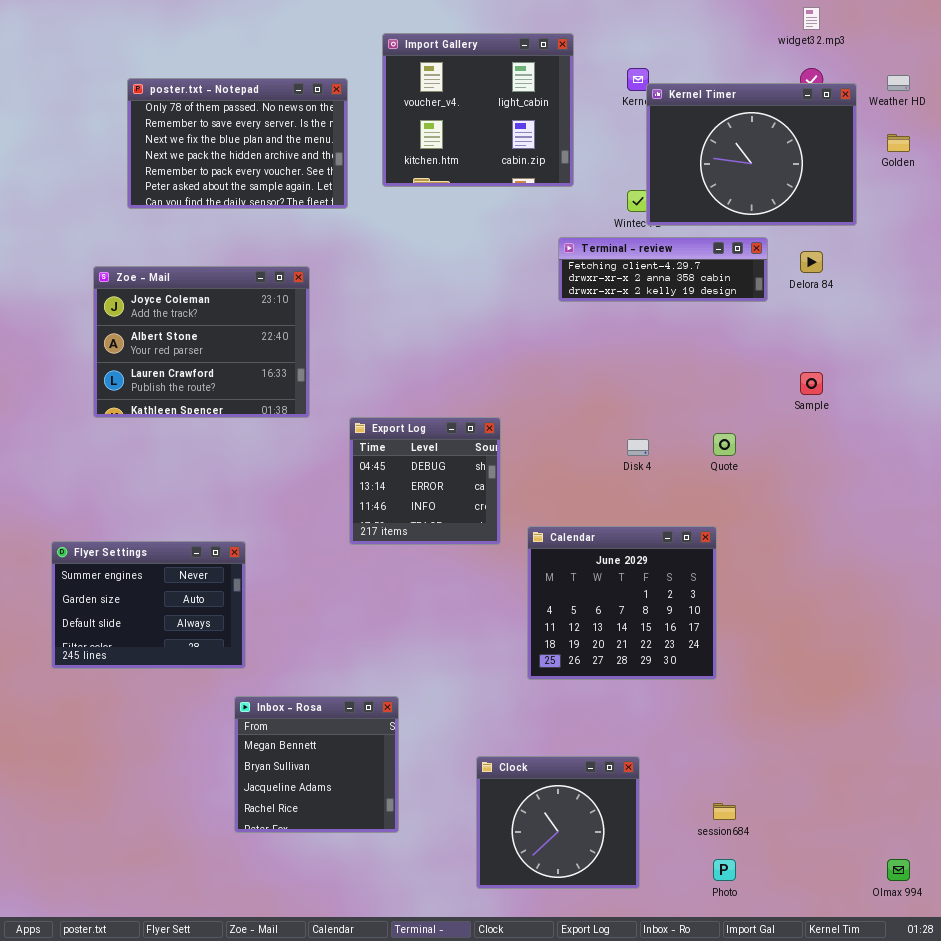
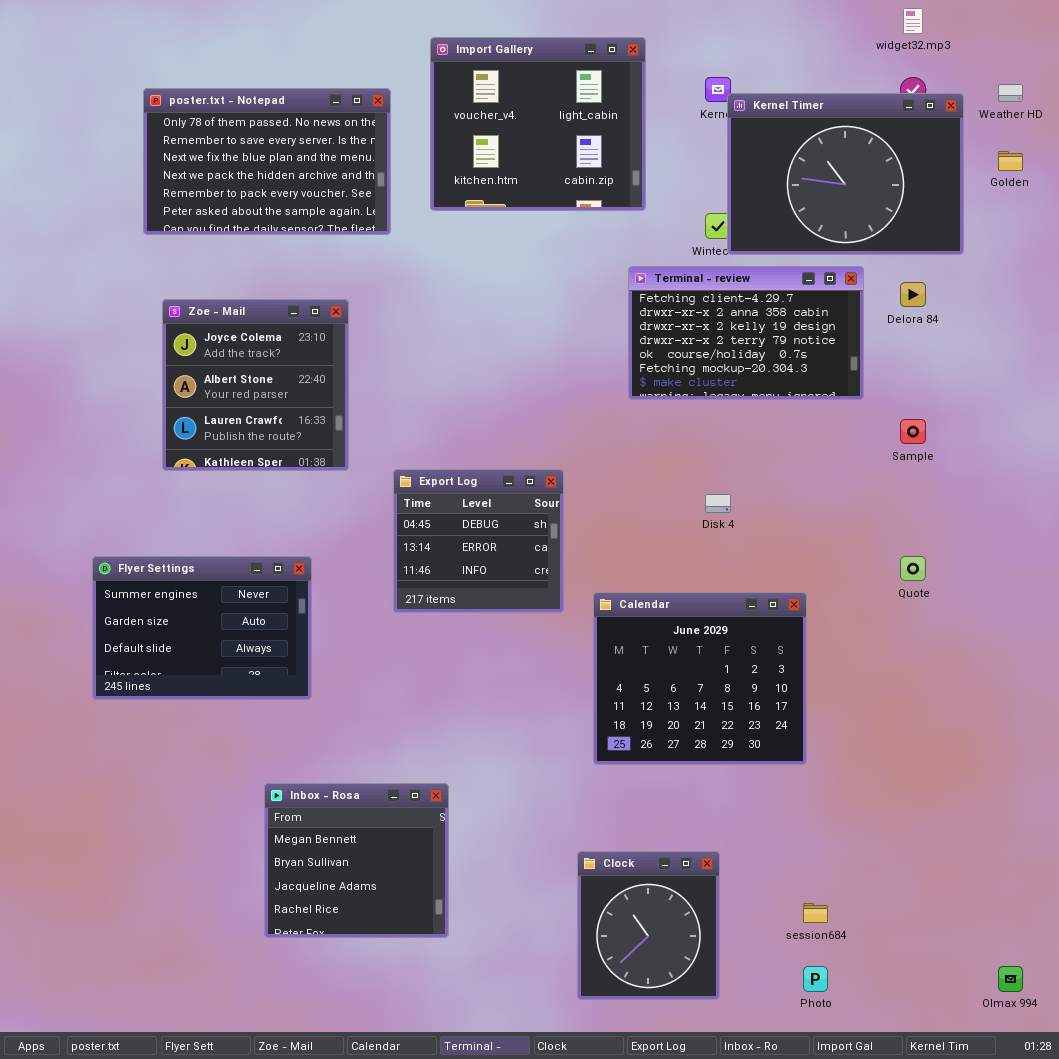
Terminal - review: [558,237,768,302] -> [628,266,864,400], resized
Zoe - Mail: [93,266,310,418] -> [162,299,349,471], resized
Quote: [713,433,736,456] -> [900,556,926,581], moved
Flyer Settings: [51,541,246,669] -> [92,556,312,700], moved
Clock: [476,756,640,889] -> [577,851,720,1000], resized

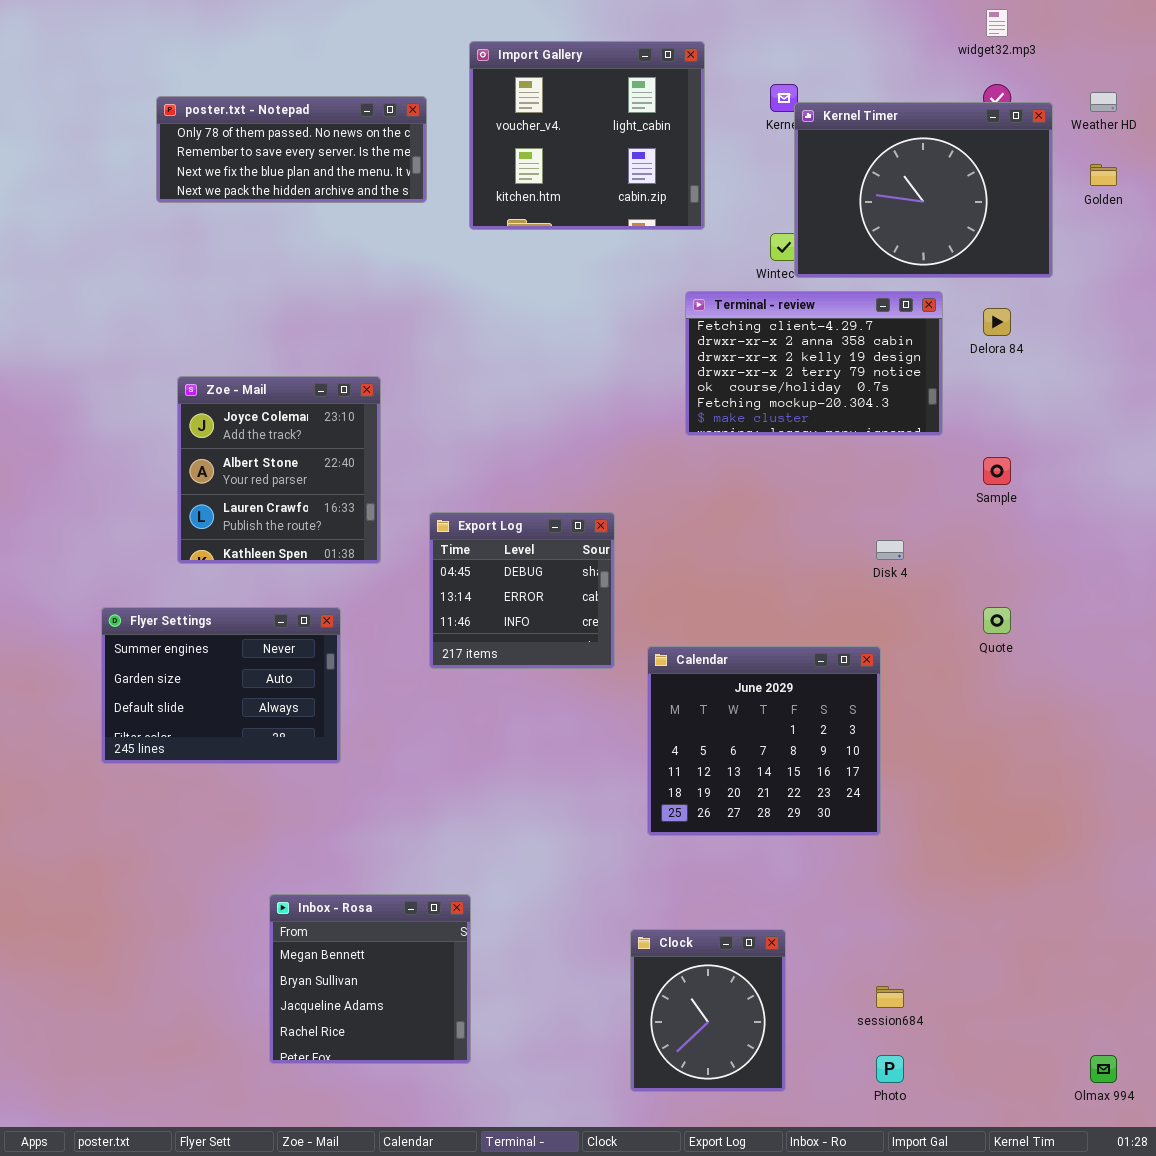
poster.txt - Notepad: [143,88,391,235] -> [156,96,427,203], resized
Zoe - Mail: [162,299,349,471] -> [177,376,381,564], moved
Disk 4: [705,494,731,513] -> [876,540,904,560], moved
Inbox - Rosa: [264,783,449,938] -> [269,894,471,1064], moved

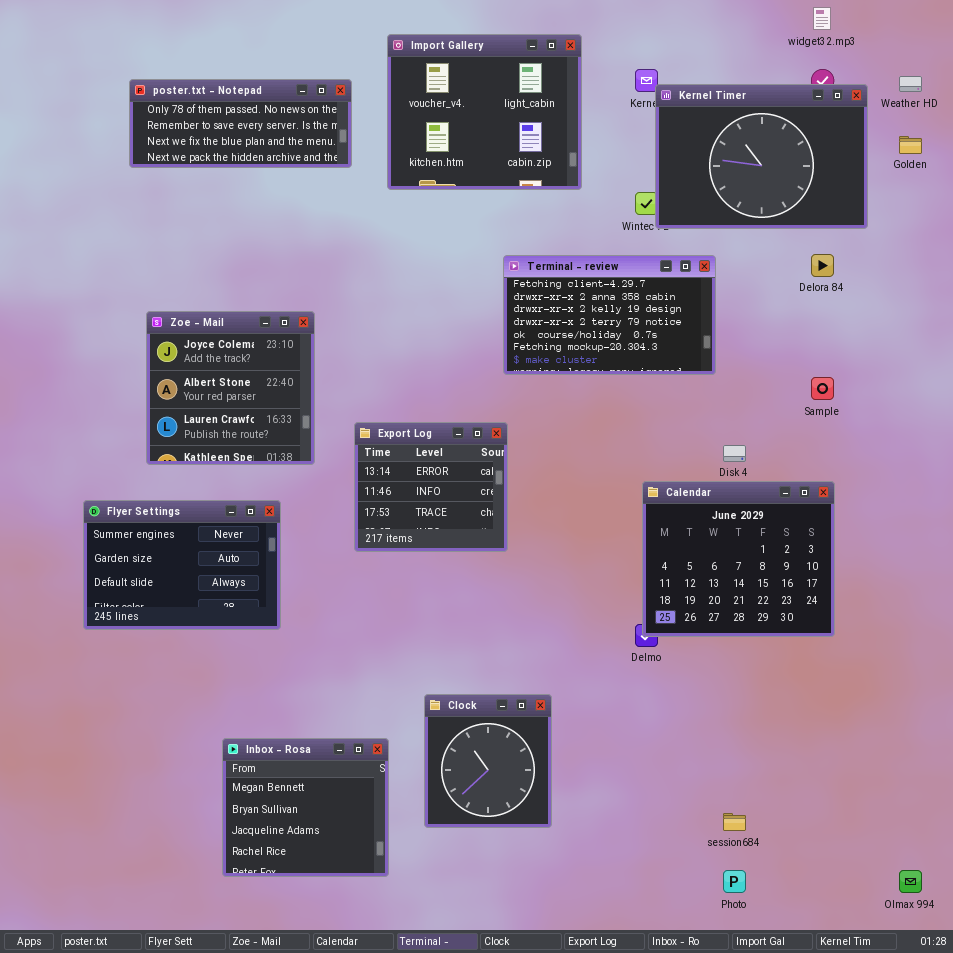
Terminal - review: [685,291,943,436] -> [503,255,716,375], moved
Export Log: [429,512,615,669] -> [354,422,508,552], scrolled down 1 row
Calendar: [647,646,881,836] -> [642,481,835,637], moved
Clock: [630,929,786,1092] -> [424,694,552,828], moved

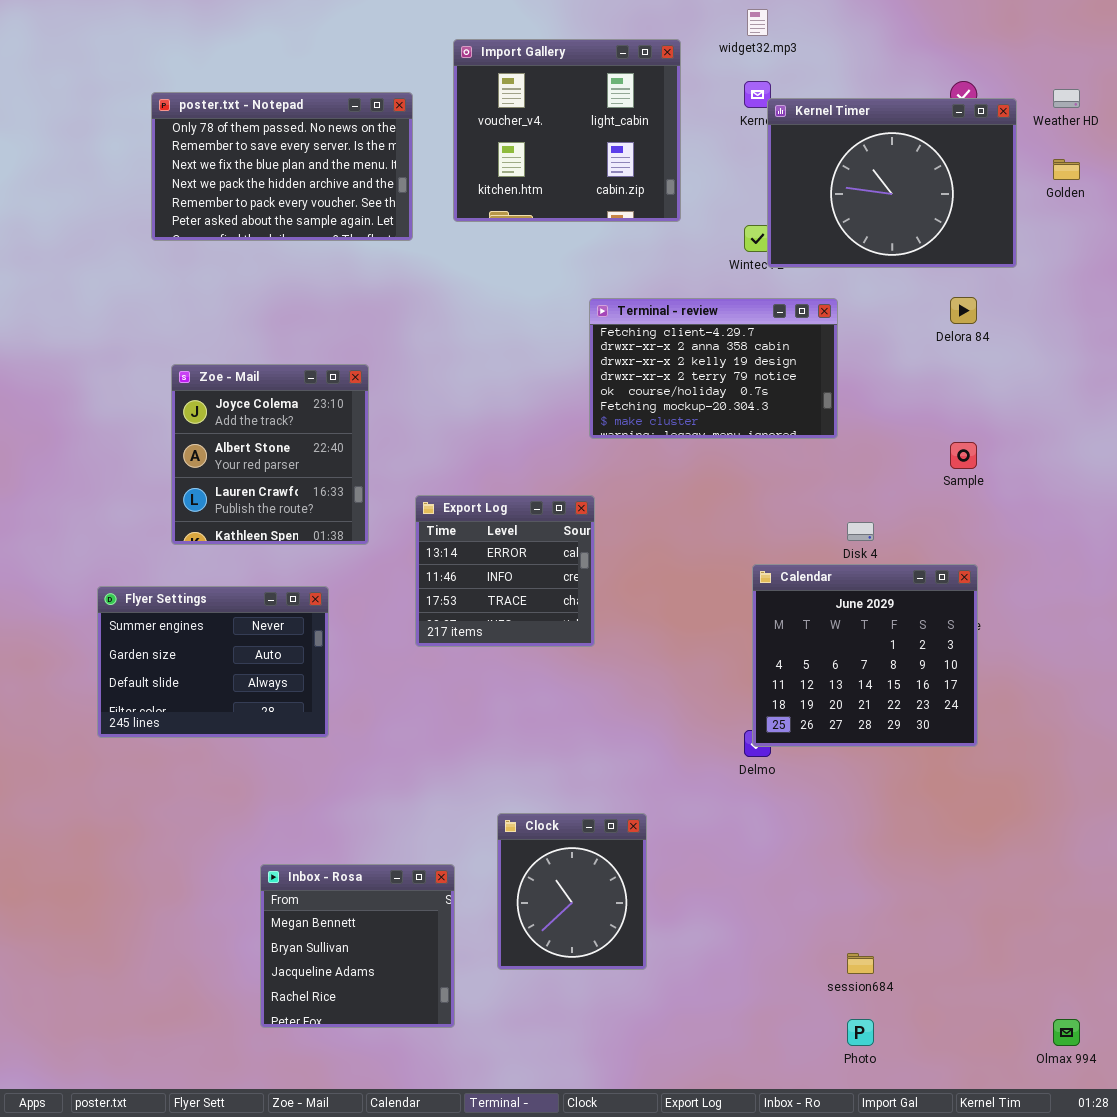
widget32.mp3: [813,7,831,30] -> [747,9,768,36], moved
poster.txt - Notepad: [129,79,352,168] -> [151,92,413,241], resized

